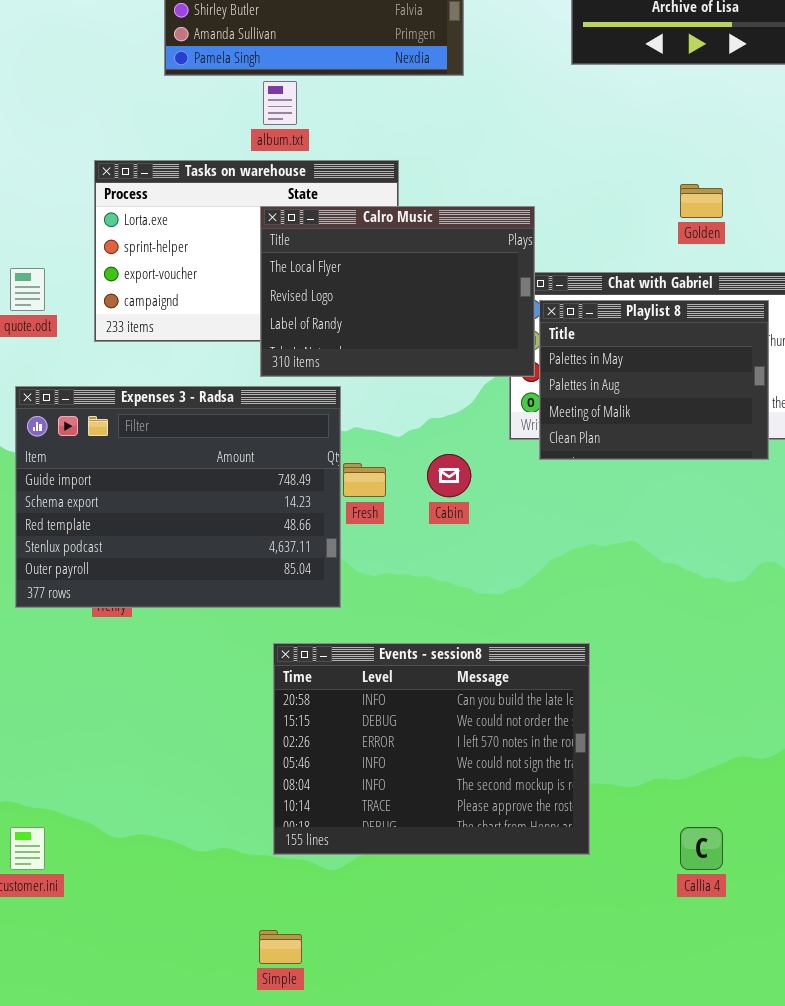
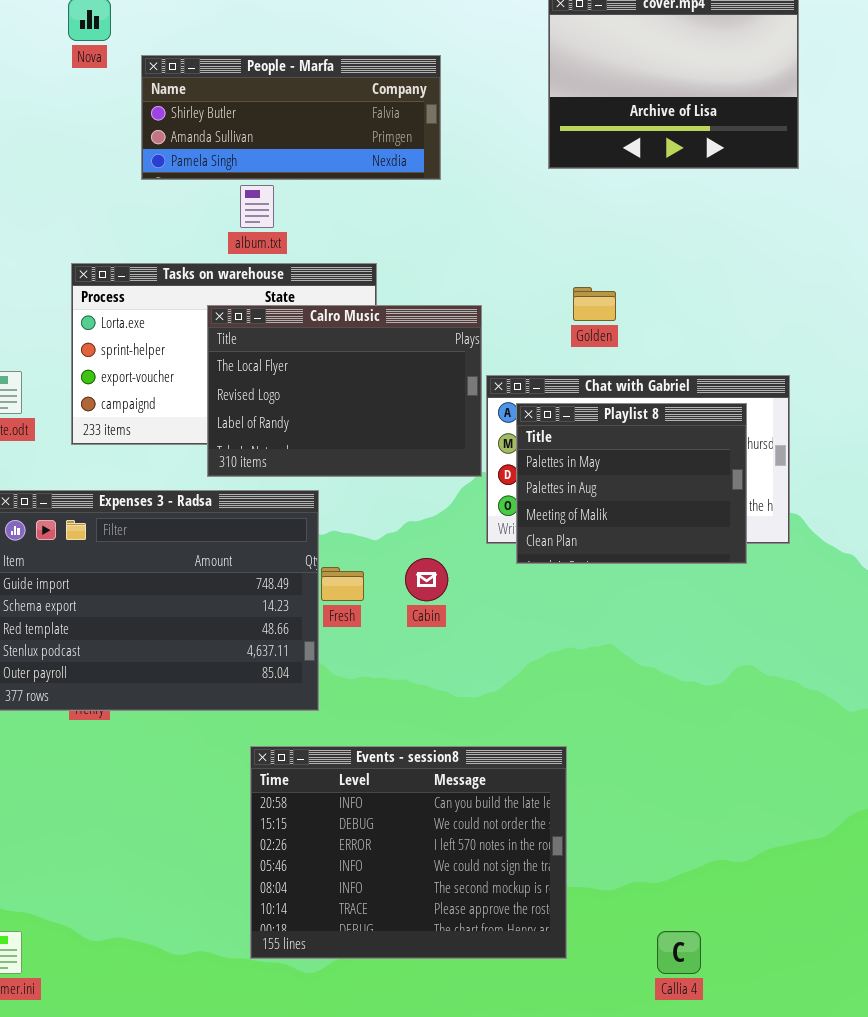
Golden: [680,184,723,218] -> [573,287,616,321], moved
Calro Music: [260,206,535,377] -> [207,305,482,477], moved

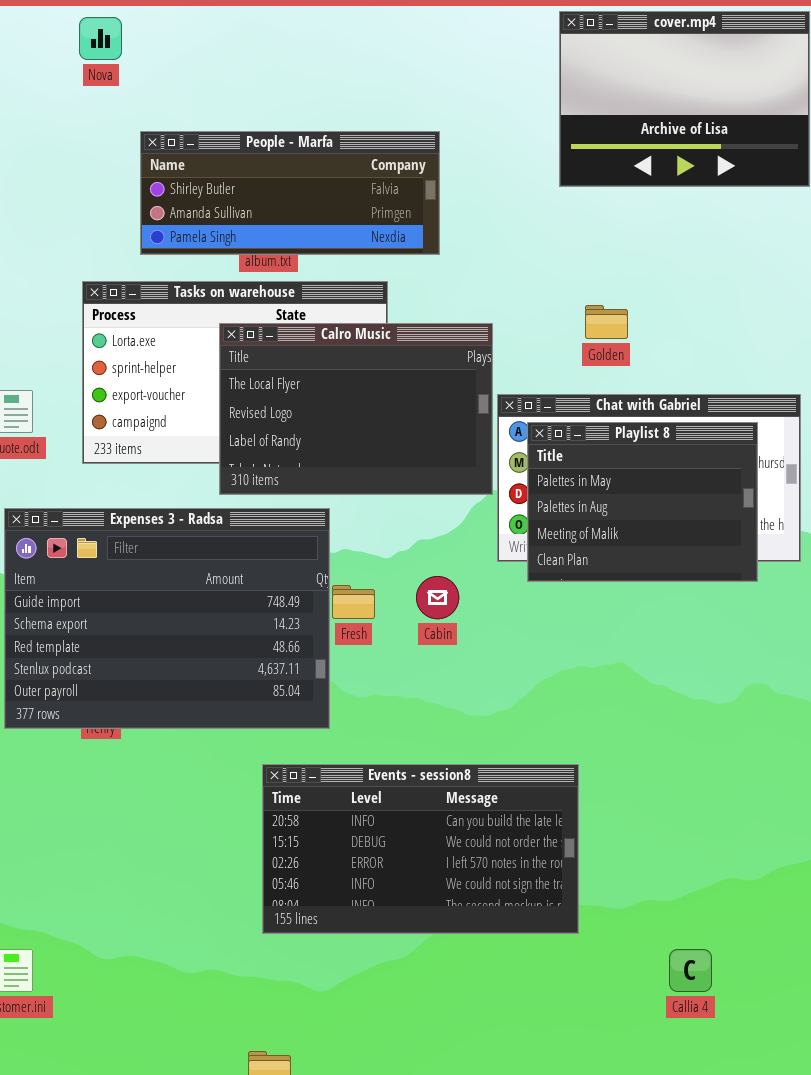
People - Marfa: [141,55,441,180] -> [140,131,440,255], moved
Events - session8: [250,746,567,959] -> [262,764,579,934], resized

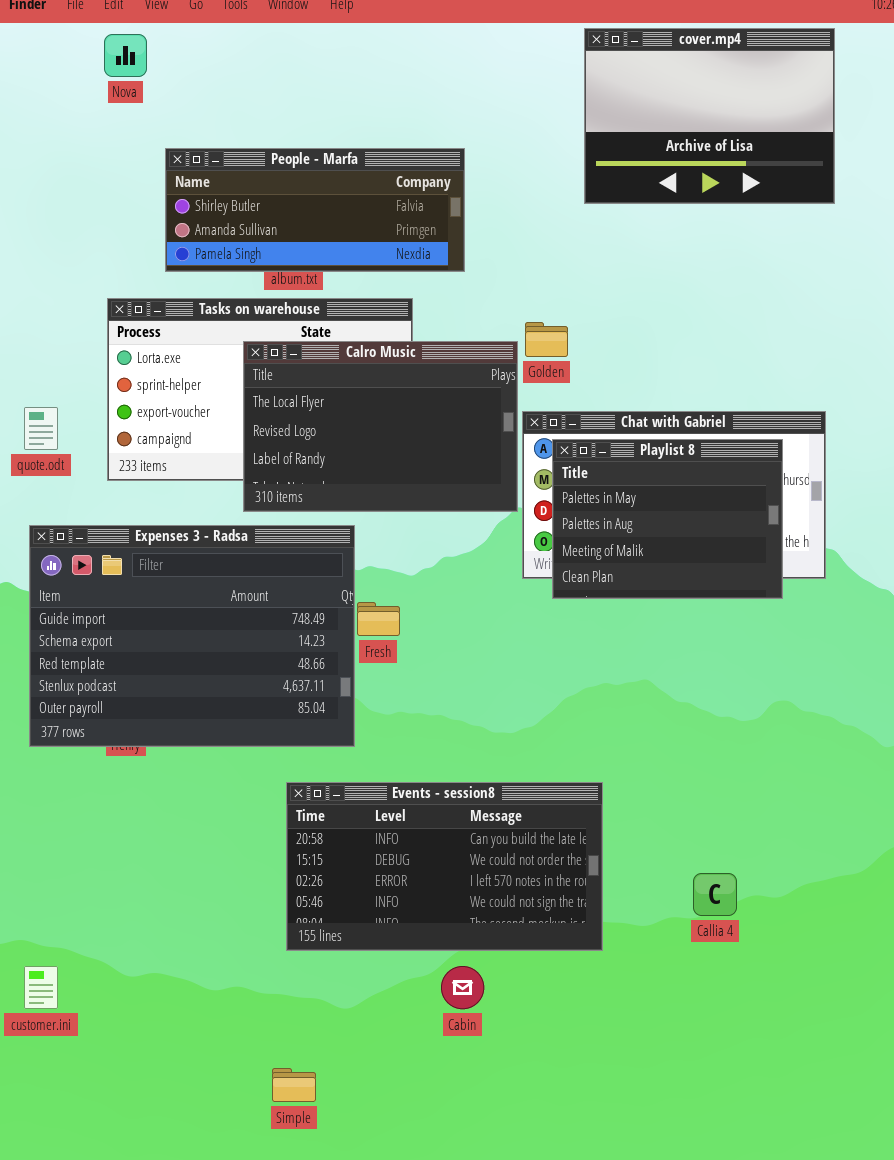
Golden: [585,305,628,339] -> [525,322,568,357], moved
Cabin: [416,576,459,619] -> [441,966,484,1009], moved
Callia 4: [669,949,712,992] -> [693,873,737,916], moved

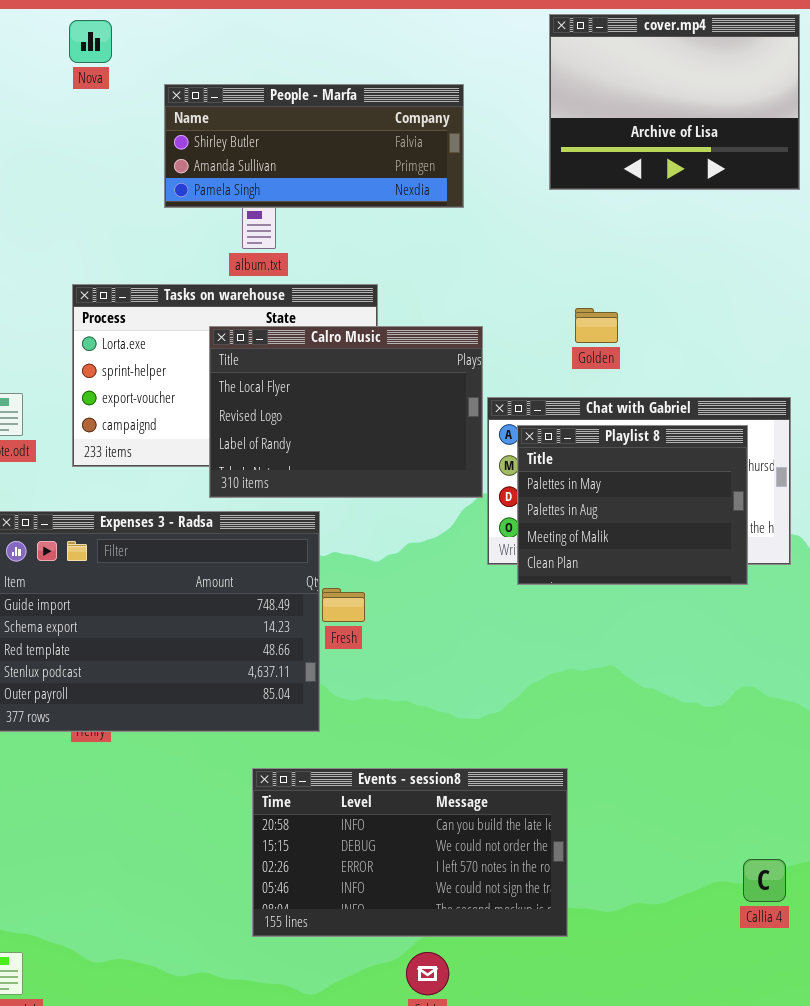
People - Marfa: [165,148,465,272] -> [164,84,464,208], moved
Golden: [525,322,568,357] -> [575,308,618,343], moved
Callia 4: [693,873,737,916] -> [743,859,786,902], moved

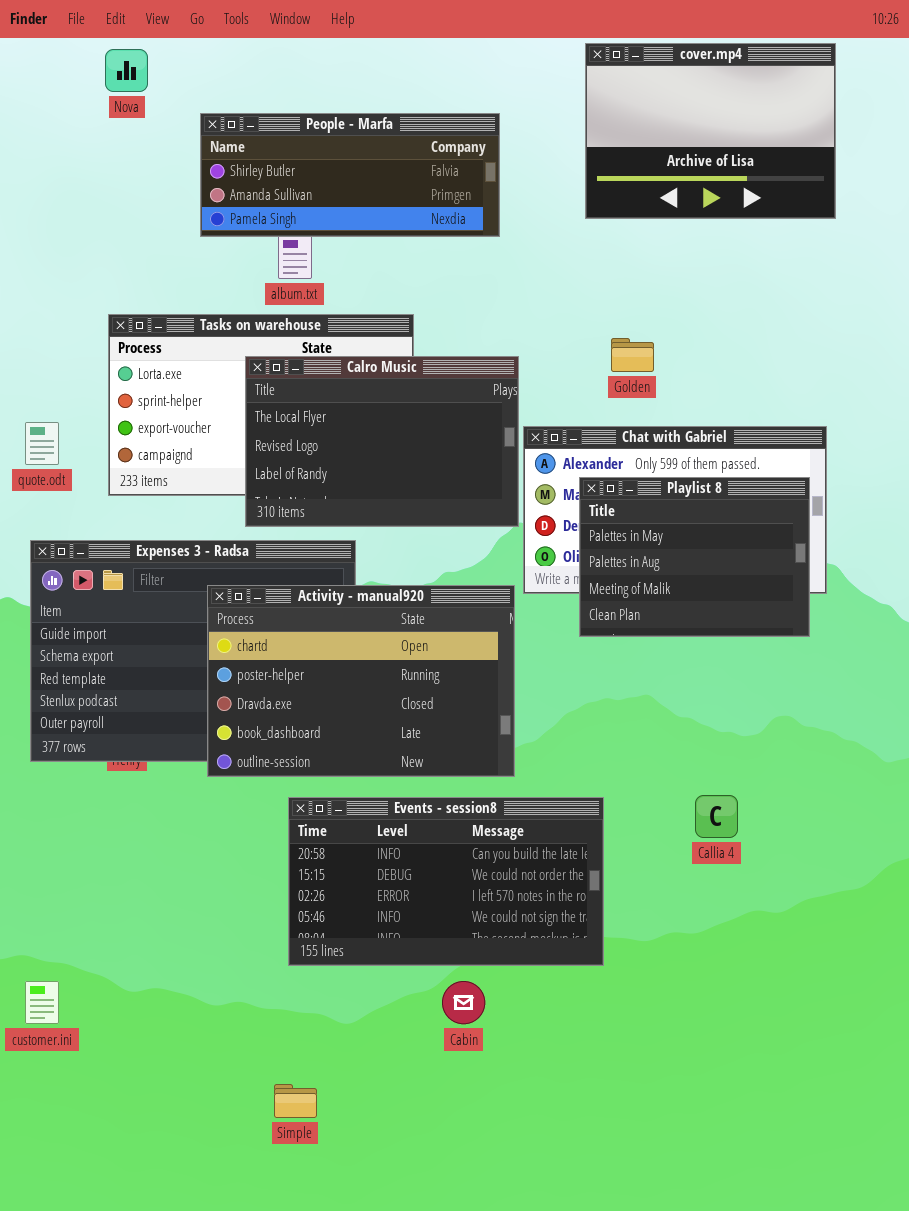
Playlist 8: [517,425,748,585] -> [579,477,810,637], moved
Activity - manual920: none -> [207,585,515,777], opened
Callia 4: [743,859,786,902] -> [695,795,738,838], moved

